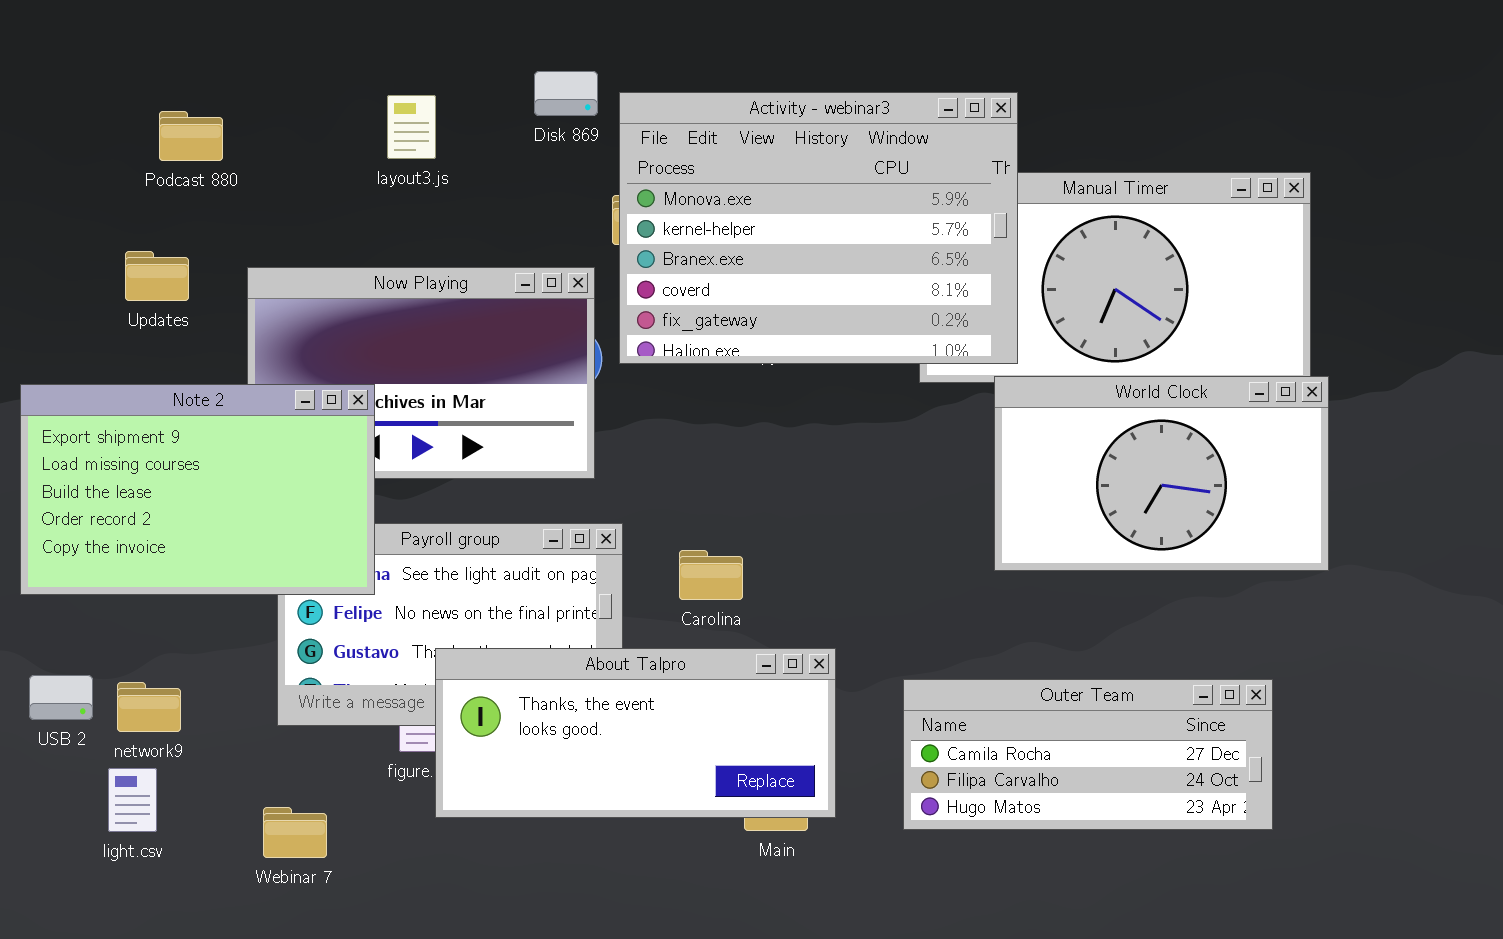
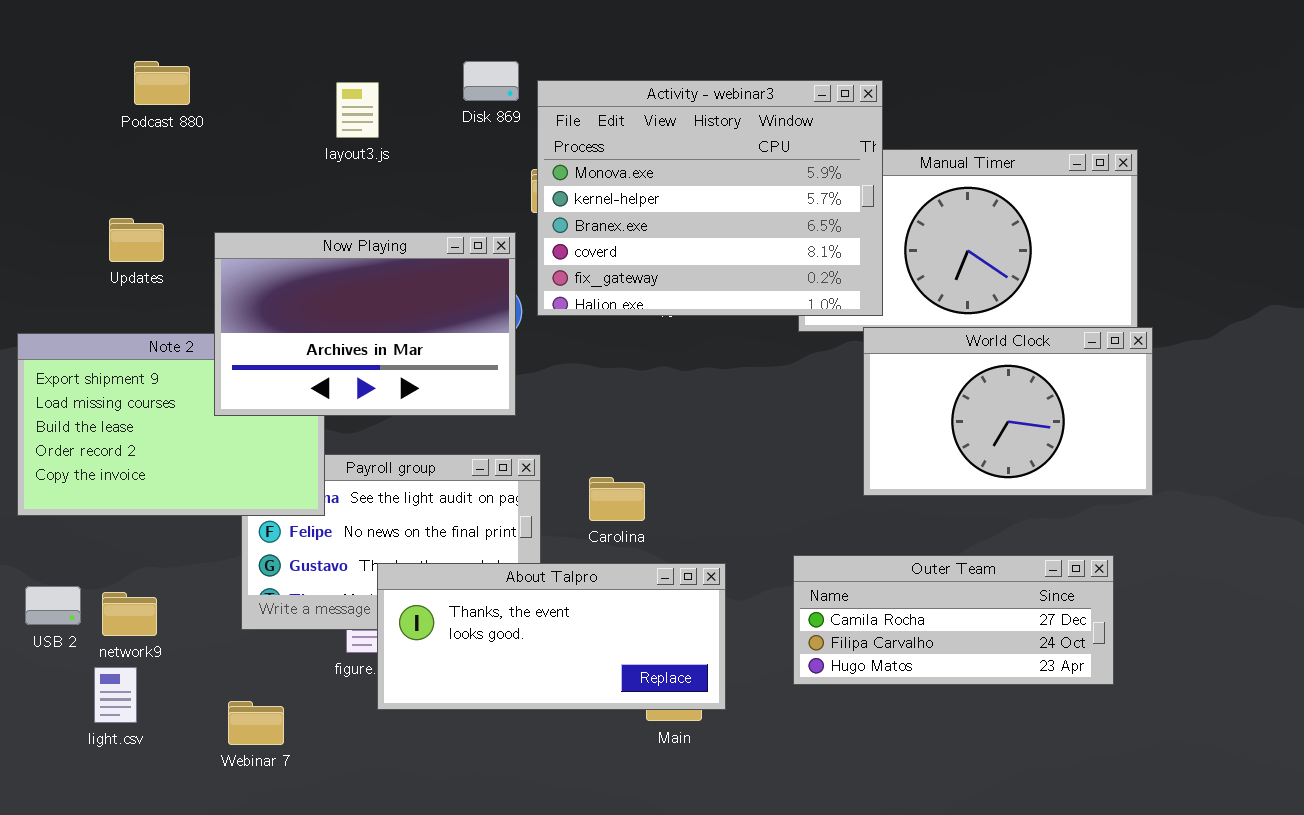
Podcast 880: [159,111,223,161] -> [134,61,190,105], moved
Now Playing: [247,267,595,479] -> [214,232,516,416], raised
Outer Team: [903,679,1273,830] -> [793,555,1114,685], moved

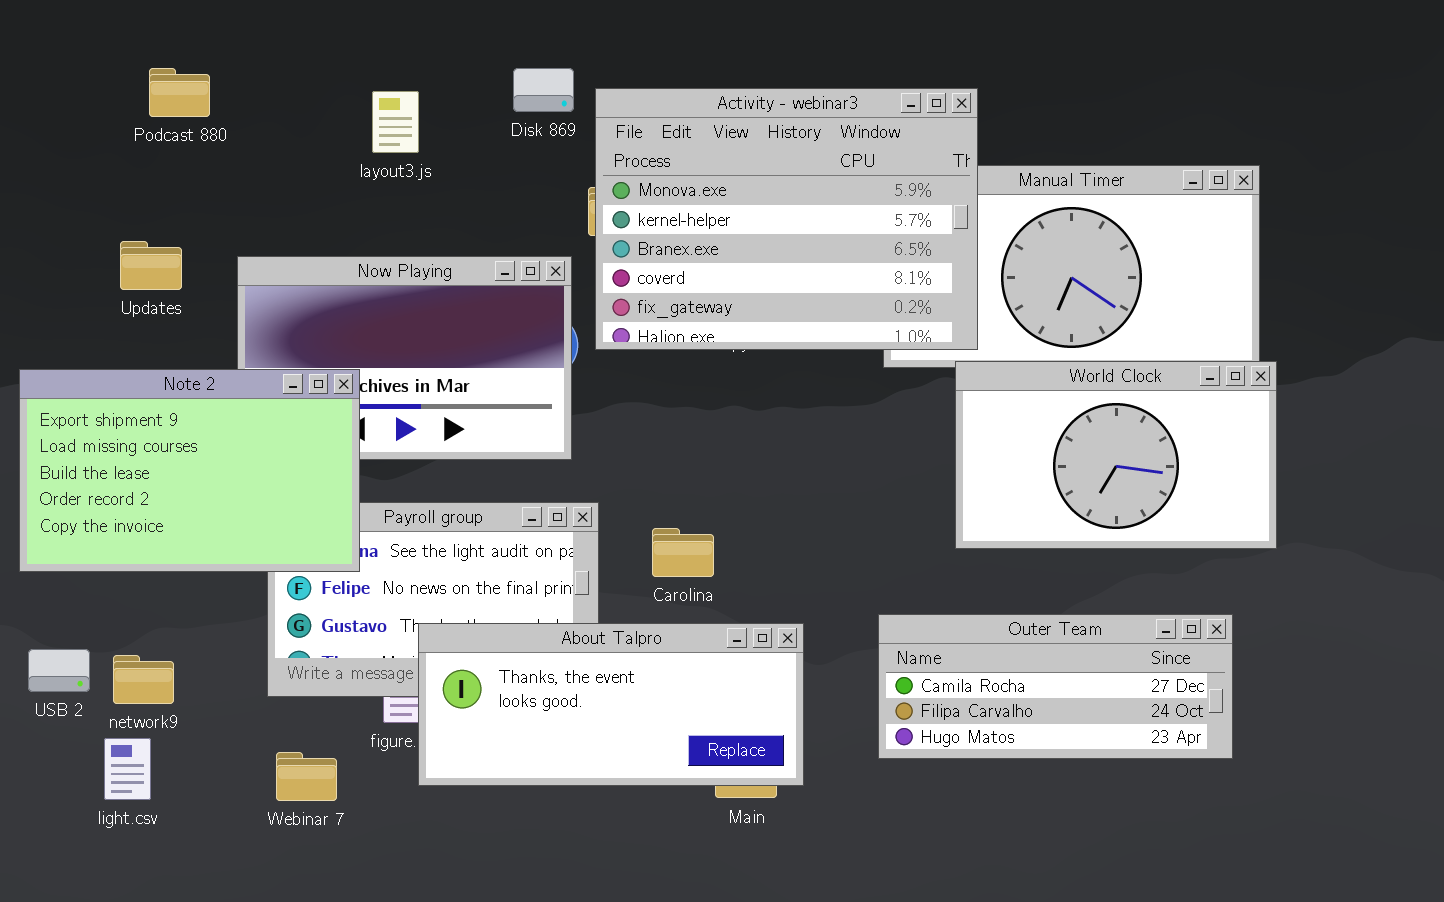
Note 2: [17,333,325,516] -> [19,369,360,572], raised
Webinar 7: [228,701,284,745] -> [276,752,337,801], moved

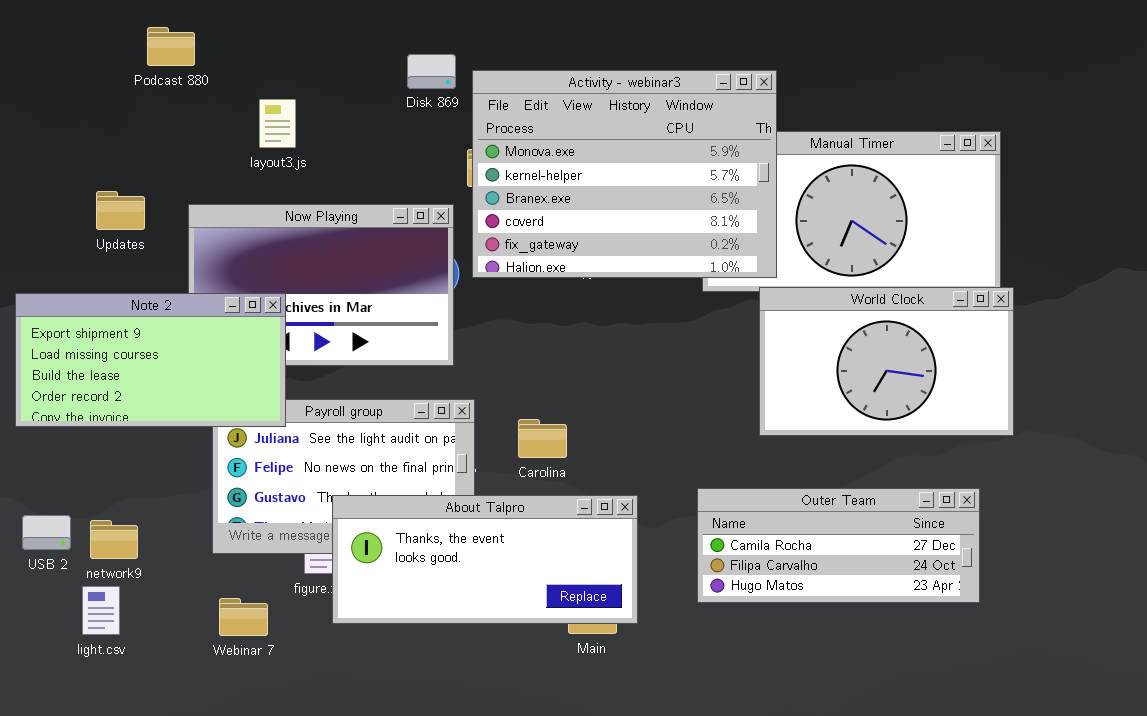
Podcast 880: [149,68,210,117] -> [147,27,195,66], moved
layout3.js: [372,91,419,153] -> [259,99,296,148], moved
Note 2: [19,369,360,572] -> [15,293,286,427], resized

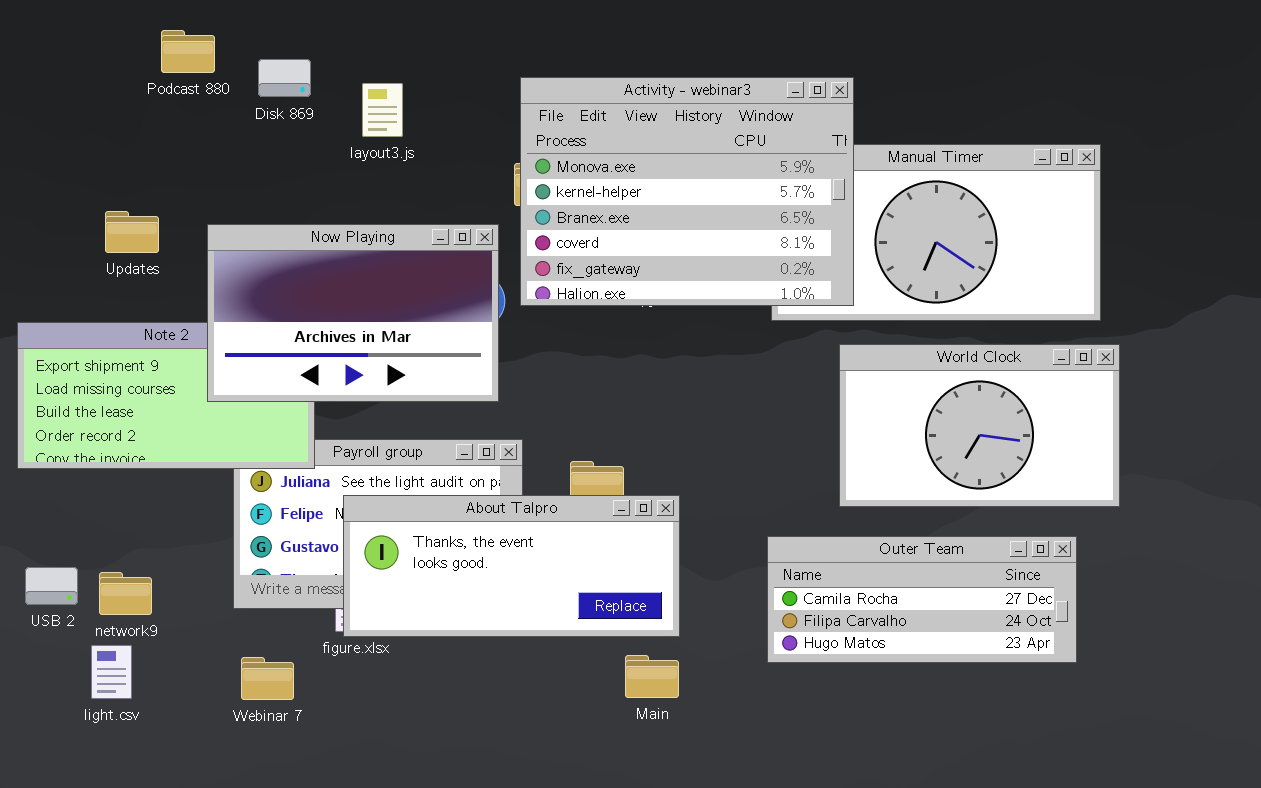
Disk 869: [407,54,456,89] -> [258,59,311,97], moved
layout3.js: [259,99,296,148] -> [362,83,403,137], moved
Now Playing: [188,204,454,366] -> [207,224,499,402], raised
World Clock: [759,287,1014,436] -> [839,344,1120,507], moved
About Talpro: [332,495,638,624] -> [343,495,680,637], moved

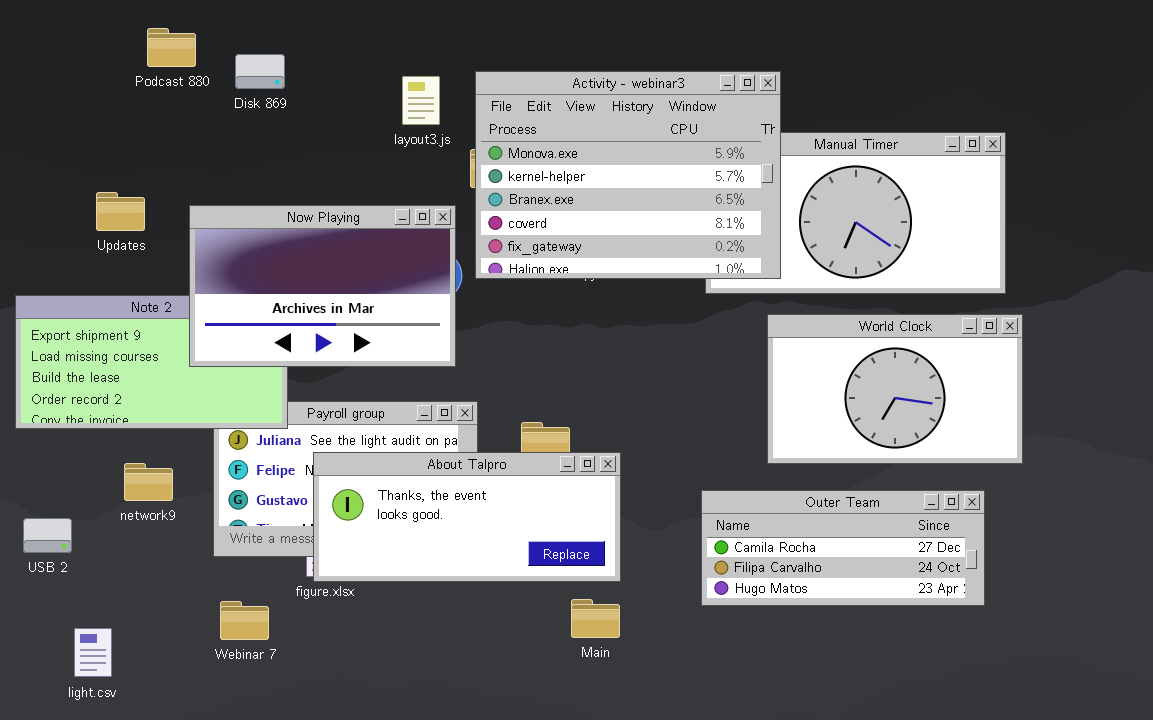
layout3.js: [362,83,403,137] -> [402,76,440,125], moved
network9: [99,572,152,615] -> [124,463,173,501], moved
light.csv: [91,645,132,699] -> [74,628,112,677], moved

